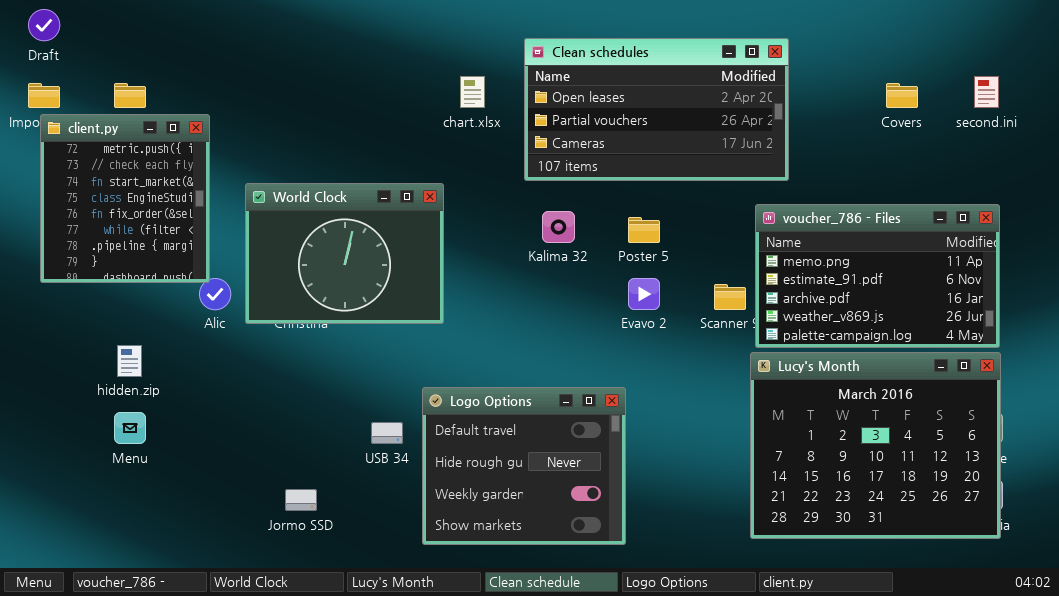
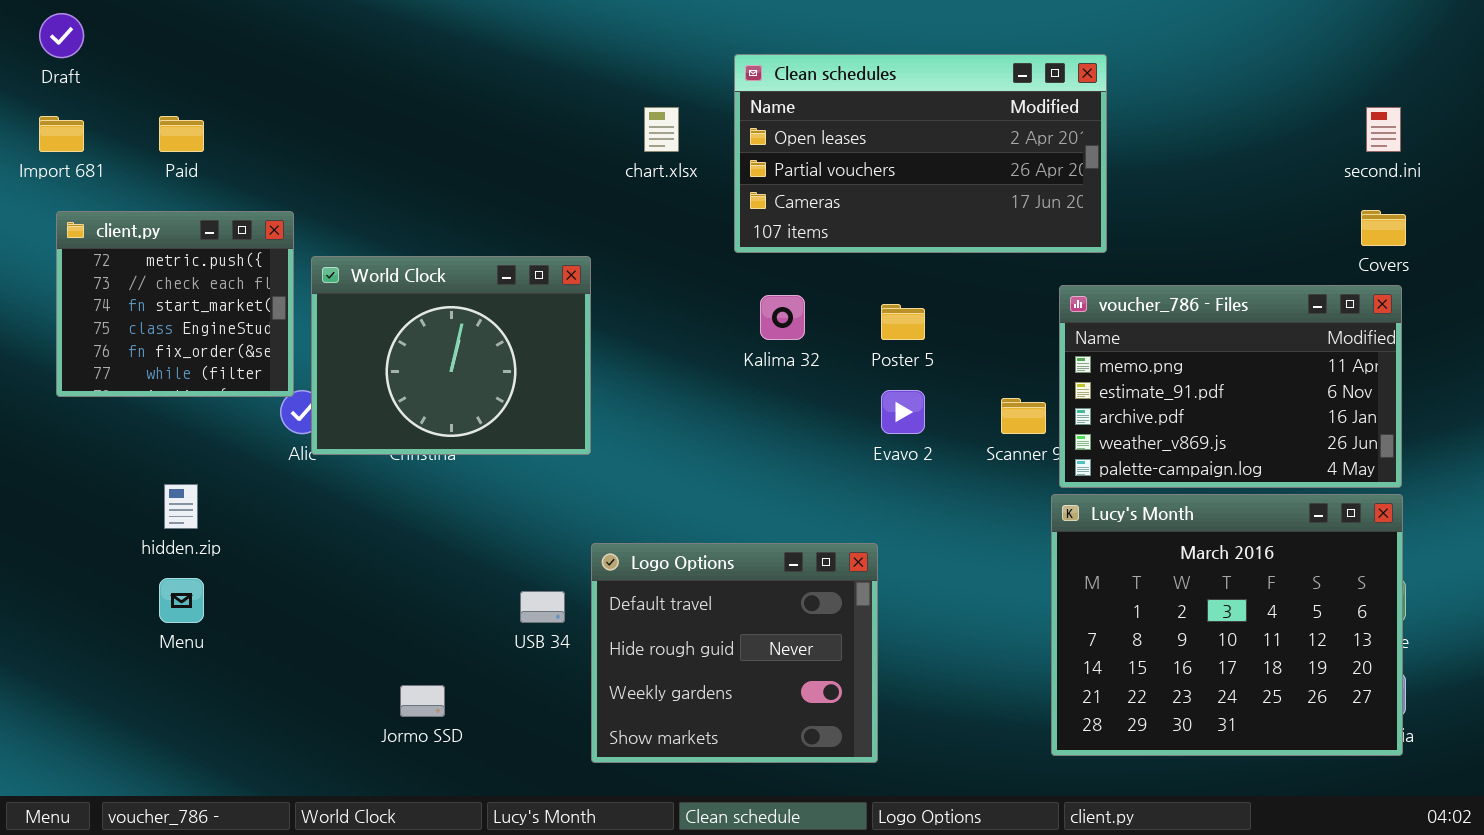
Covers: [886,83,918,108] -> [1361,210,1406,246], moved
client.py: [40,114,210,283] -> [56,211,294,397], resized
World Clock: [245,183,444,324] -> [311,256,591,455], moved

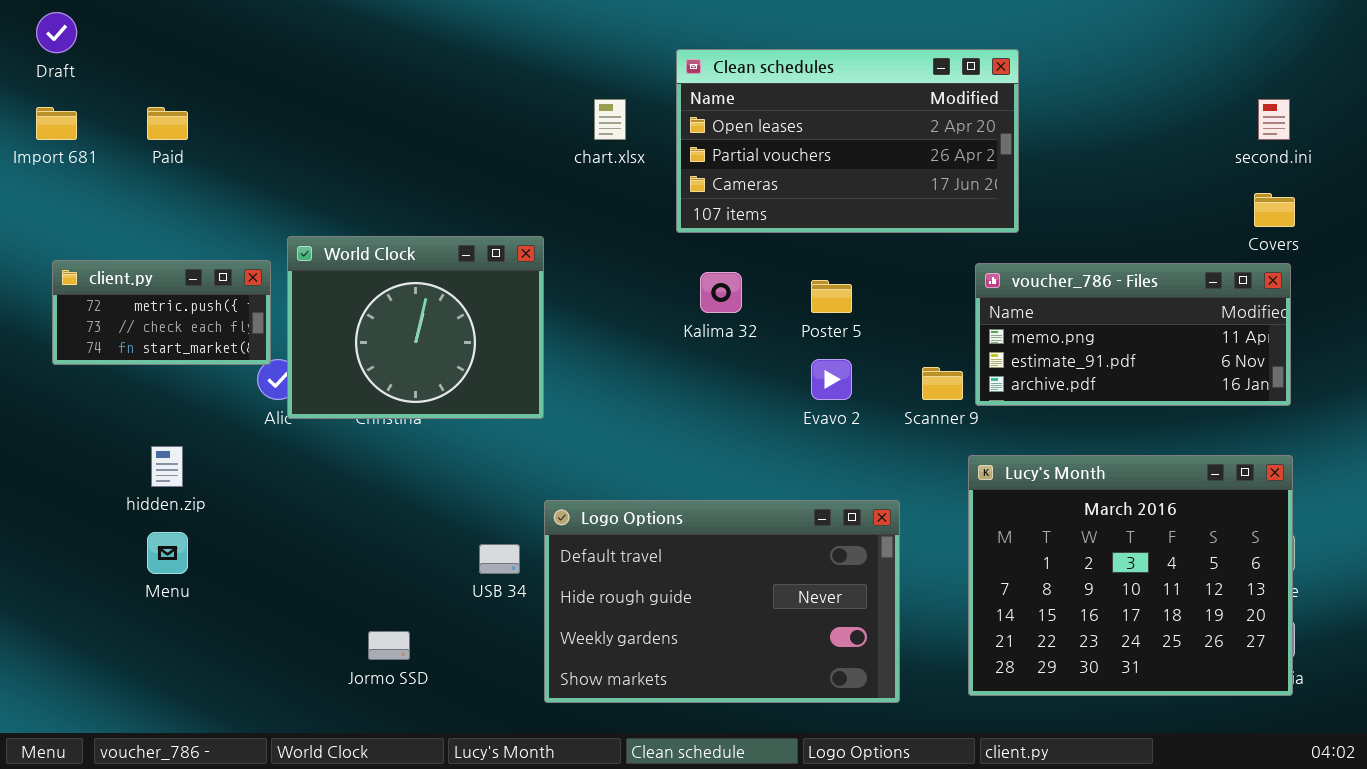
client.py: [56,211,294,397] -> [52,260,271,365], resized
voucher_786 - Files: [1059,285,1402,488] -> [975,263,1291,406], resized
Logo Options: [591,543,878,763] -> [544,500,900,703], resized

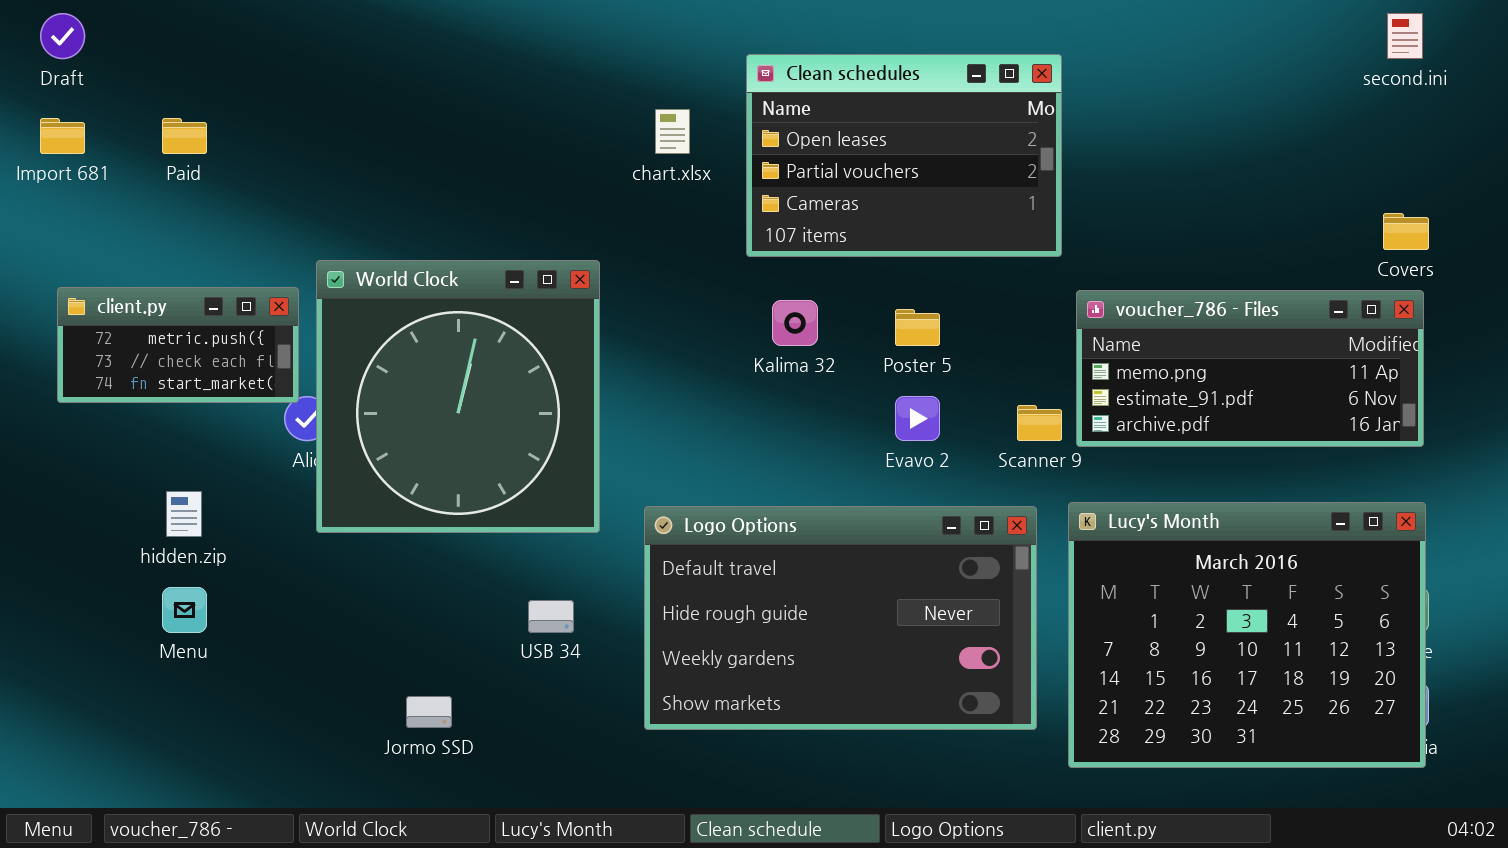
Clean schedules: [676,49,1019,233] -> [746,54,1062,257], resized
second.ini: [1258,99,1290,140] -> [1387,13,1423,59], moved
World Clock: [287,236,544,419] -> [316,260,600,533], resized
Logo Options: [544,500,900,703] -> [644,506,1037,730], moved

